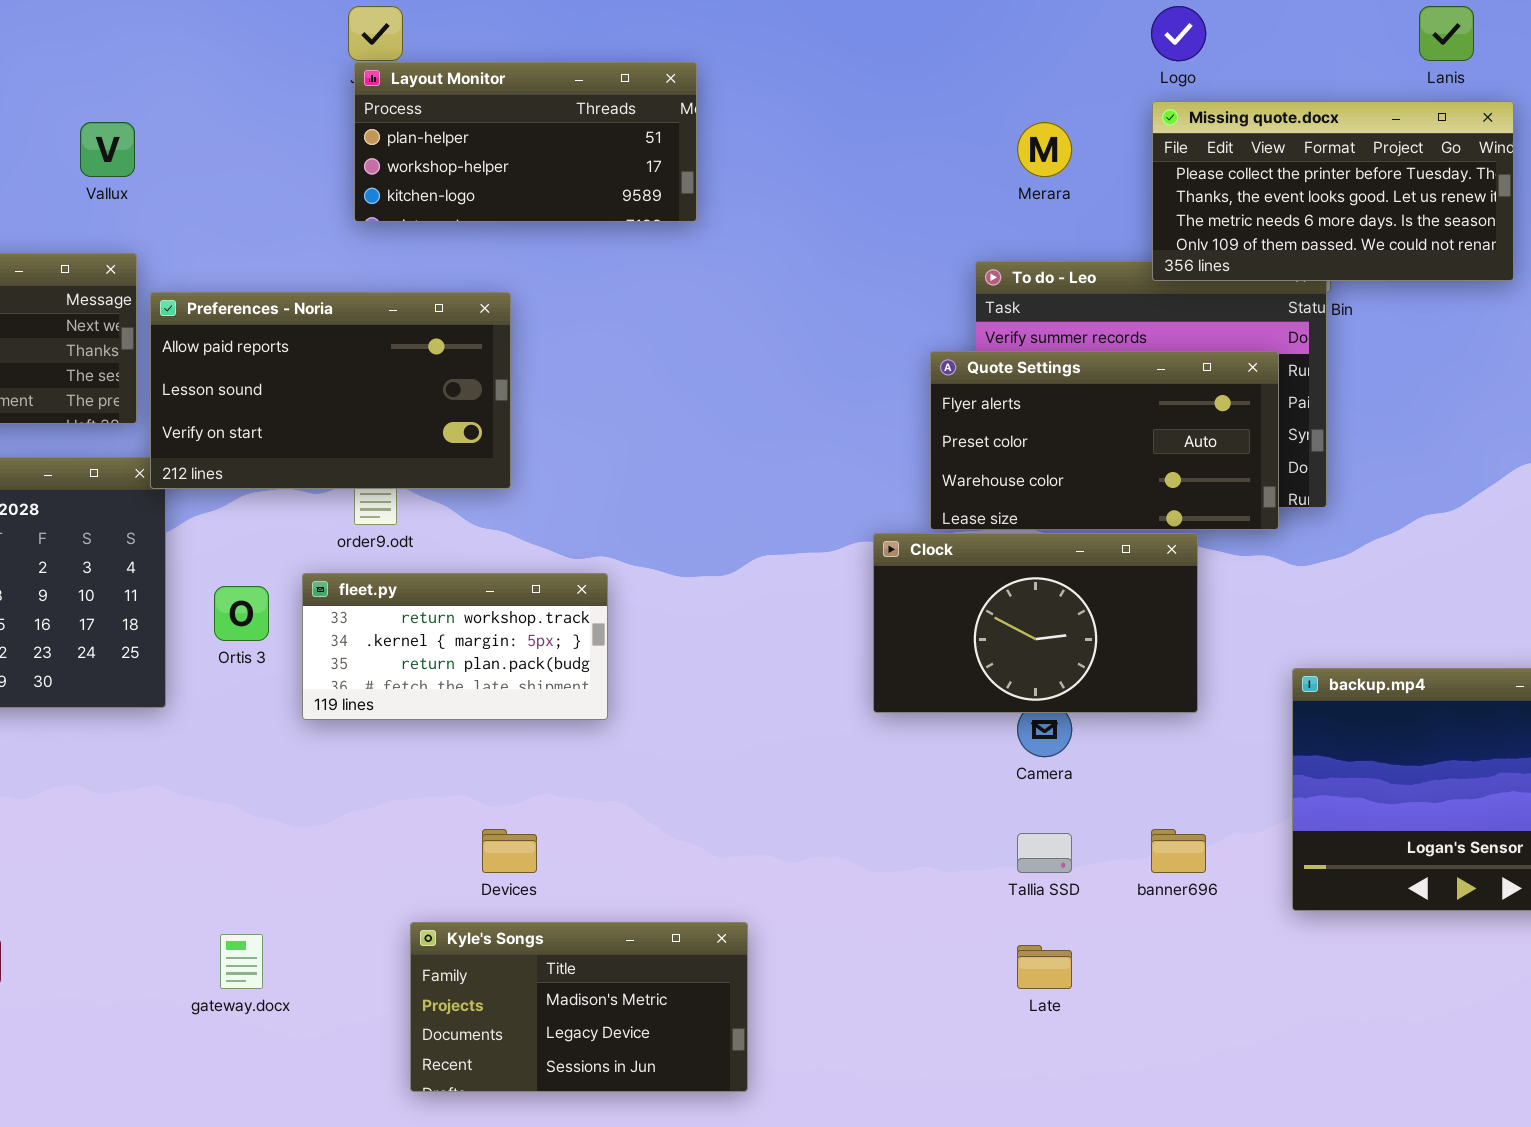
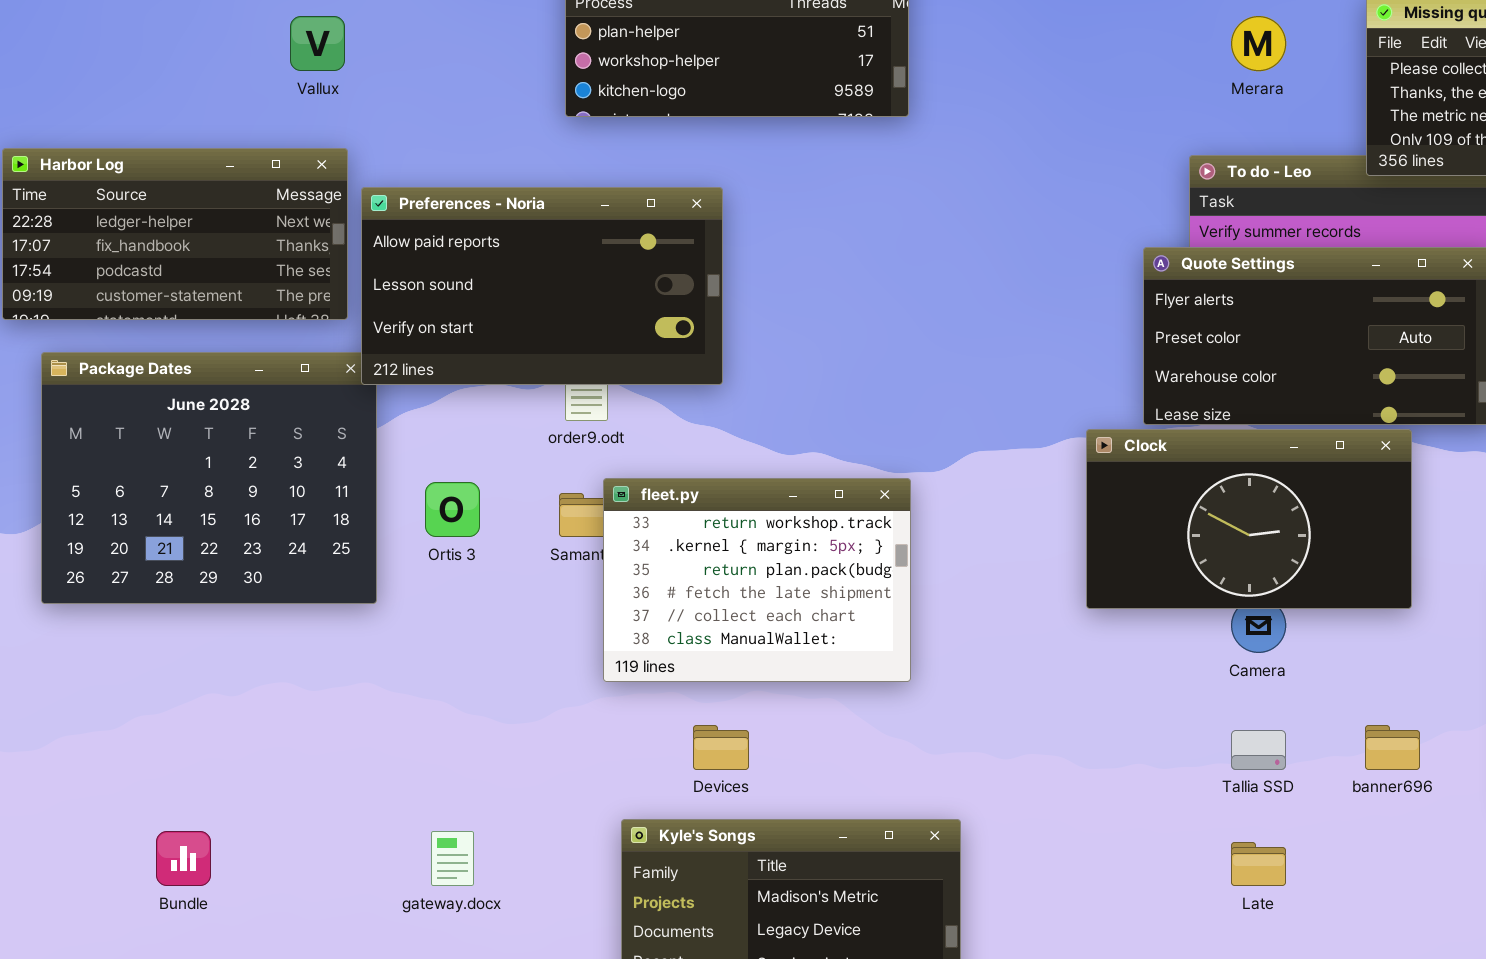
fleet.py: [302,573,608,720] -> [603,478,911,682], moved, resized

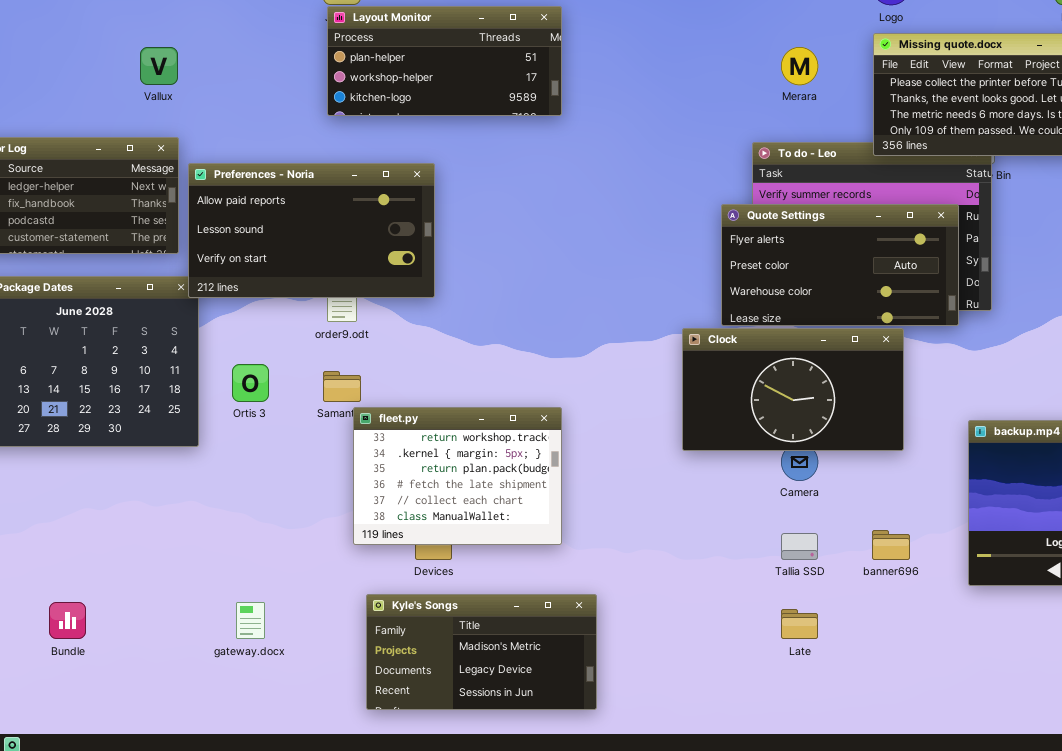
fleet.py: [603,478,911,682] -> [353,407,562,545], moved

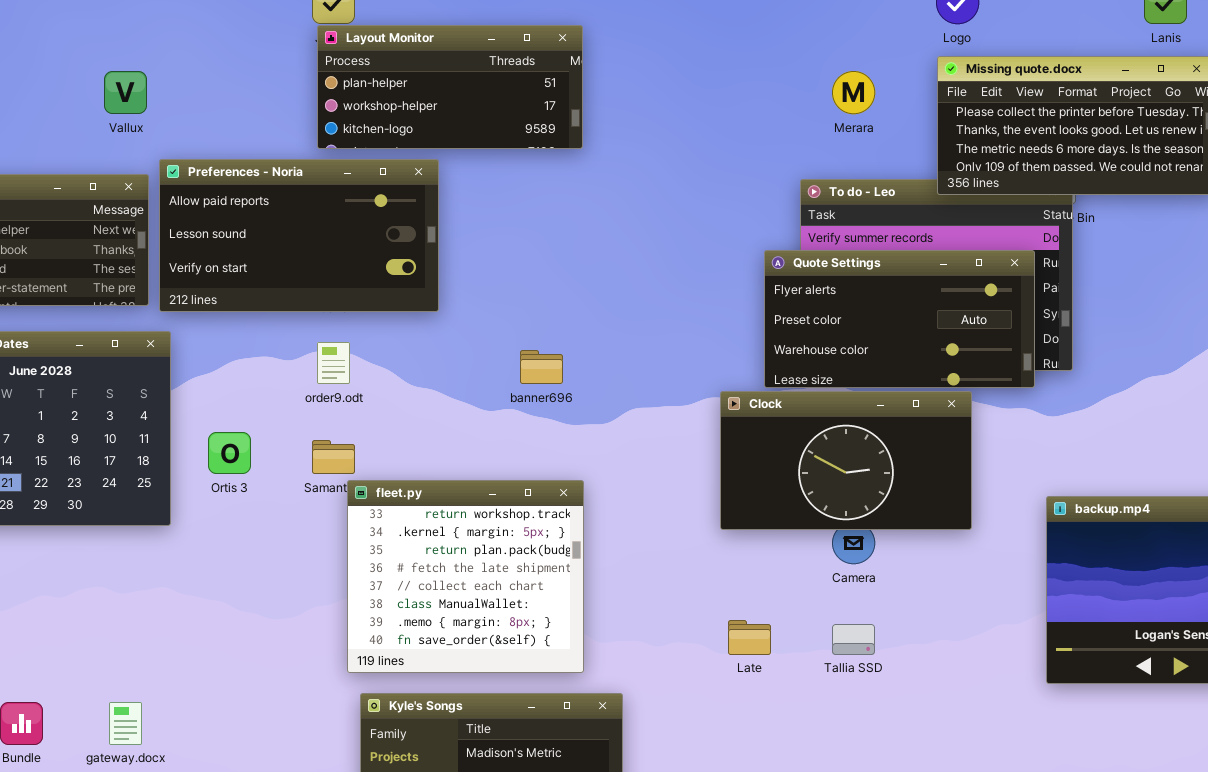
Preferences - Noria: [188,163,435,298] -> [159,159,439,312], moved
fleet.py: [353,407,562,545] -> [347,480,584,673], resized
banner696: [872,530,910,560] -> [520,350,563,384], moved
gateway.docx: [236,602,265,639] -> [109,702,142,745], moved
Late: [781,609,818,639] -> [728,620,771,655], moved

